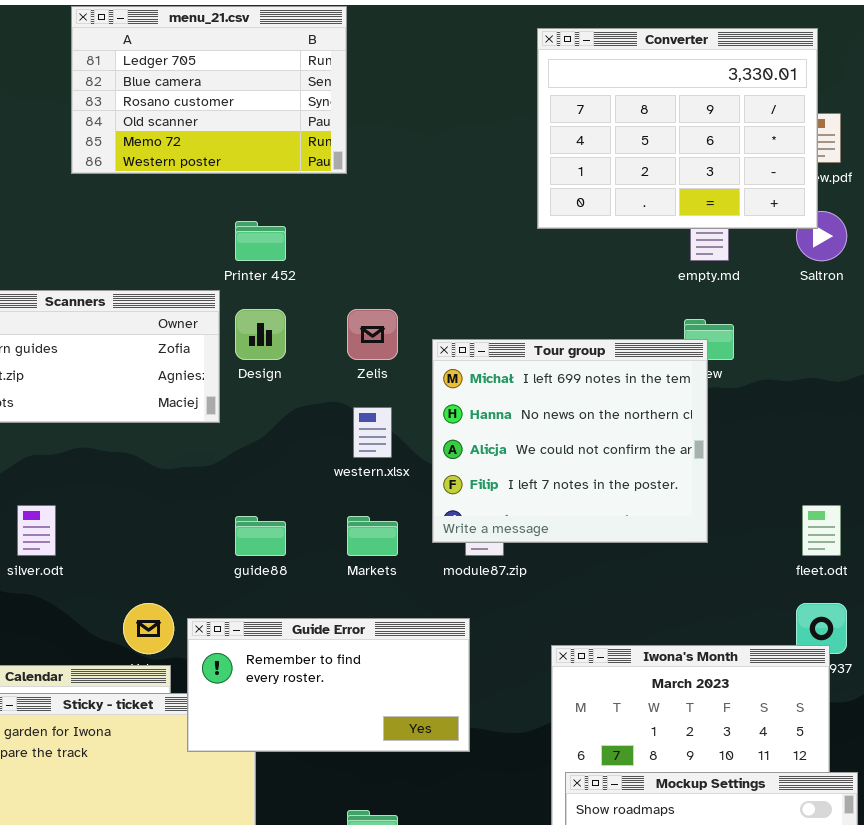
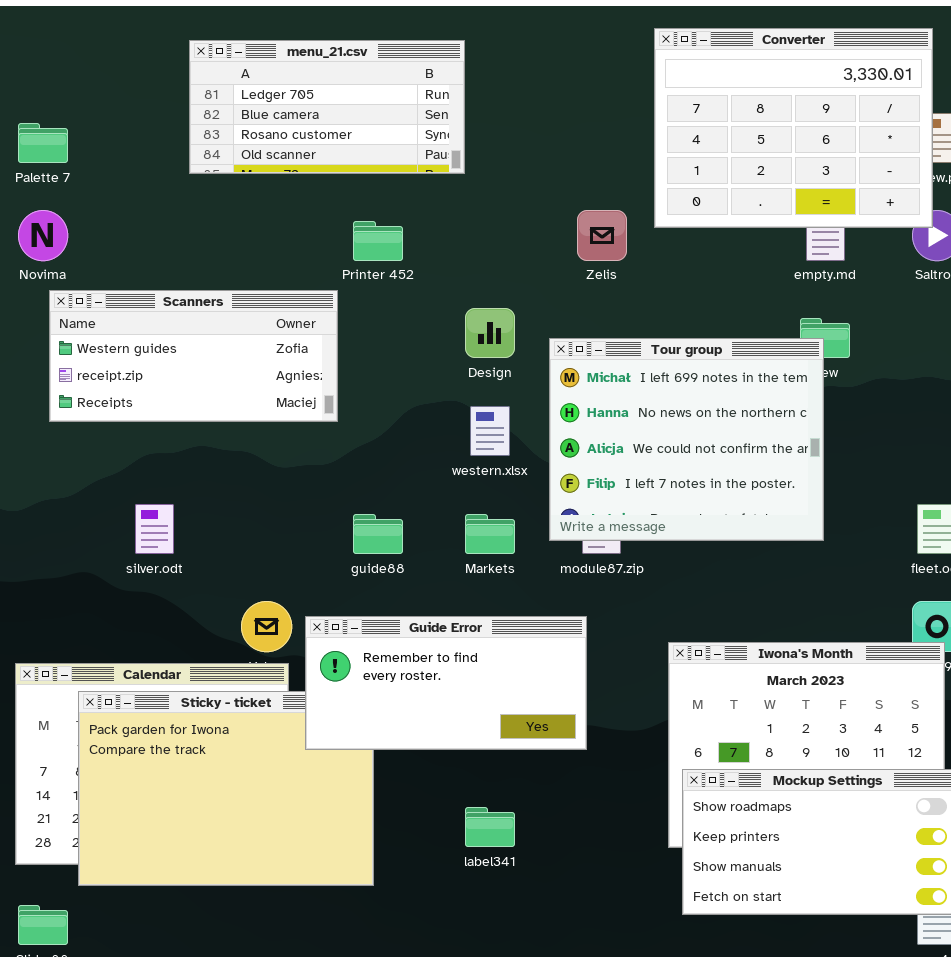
menu_21.csv: [71,6,347,174] -> [189,40,465,174], resized
Design: [235,309,286,360] -> [465,308,515,358], moved
Zelis: [347,309,398,360] -> [577,210,627,261], moved

